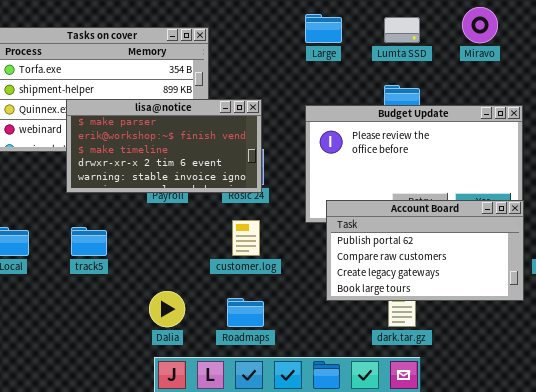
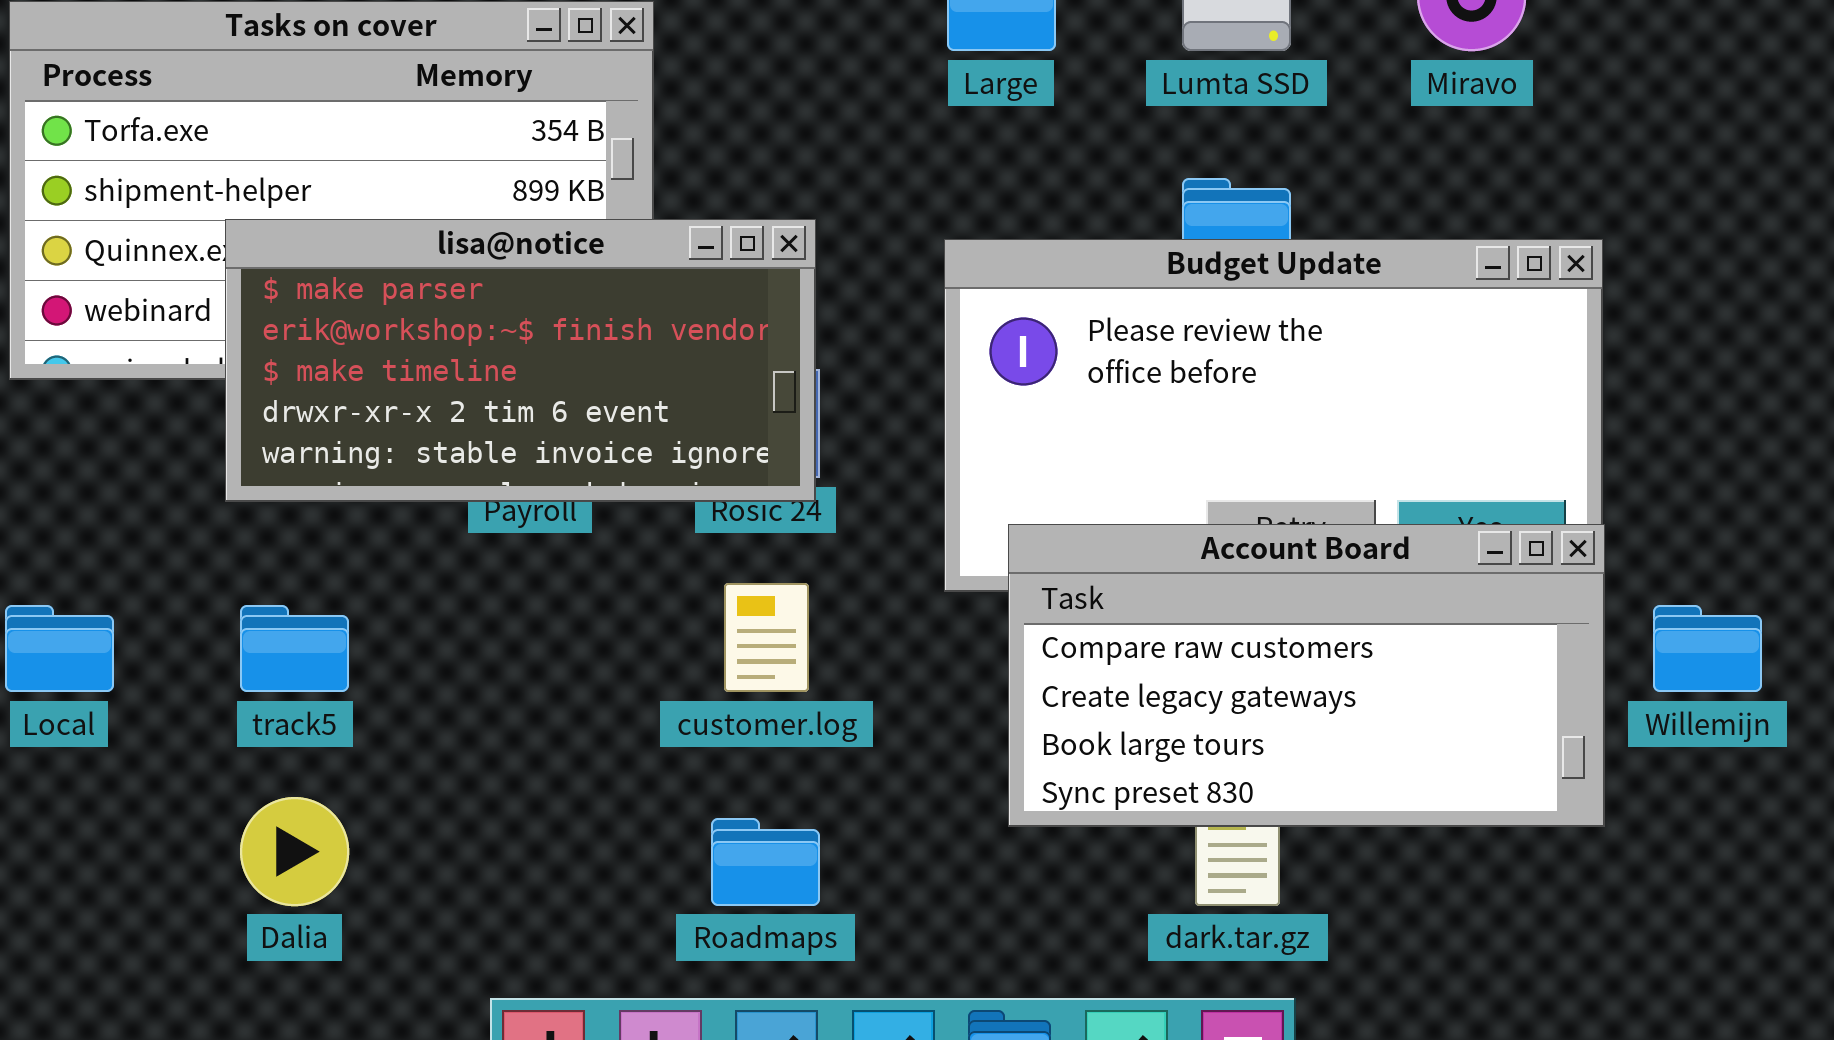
Account Board: [326,200,524,301] -> [1008,524,1605,827], scrolled down 1 row
Dalia: [149,291,185,327] -> [240,797,349,906], moved

